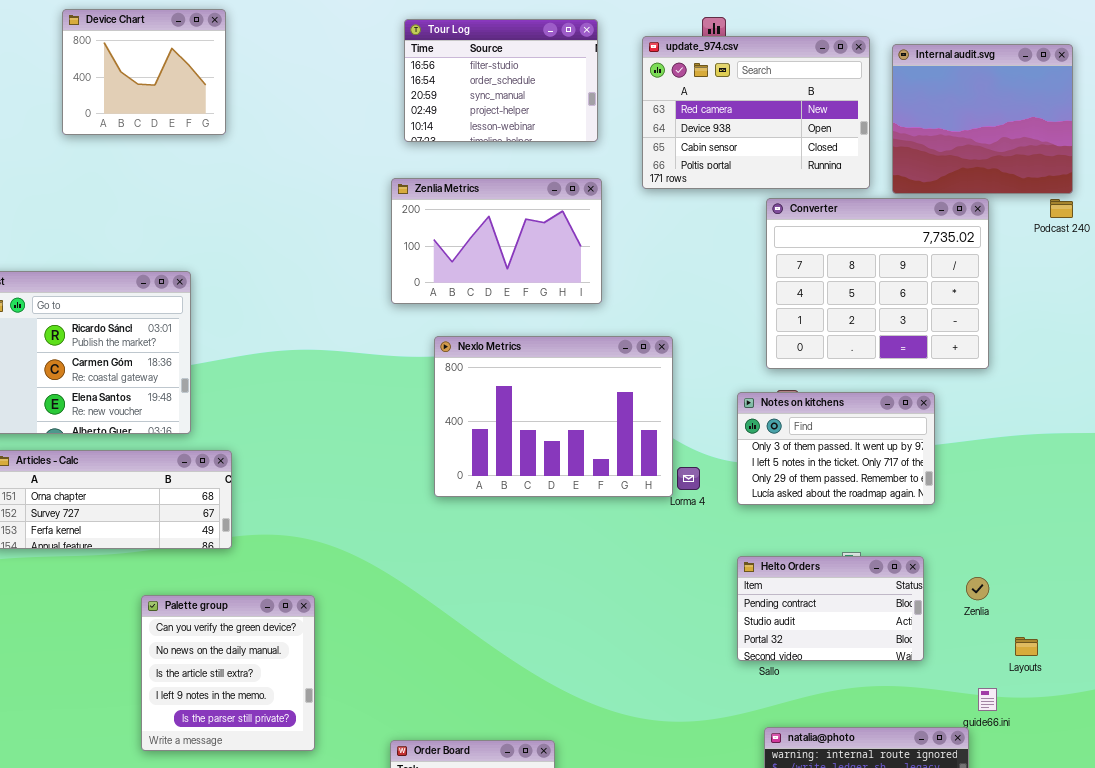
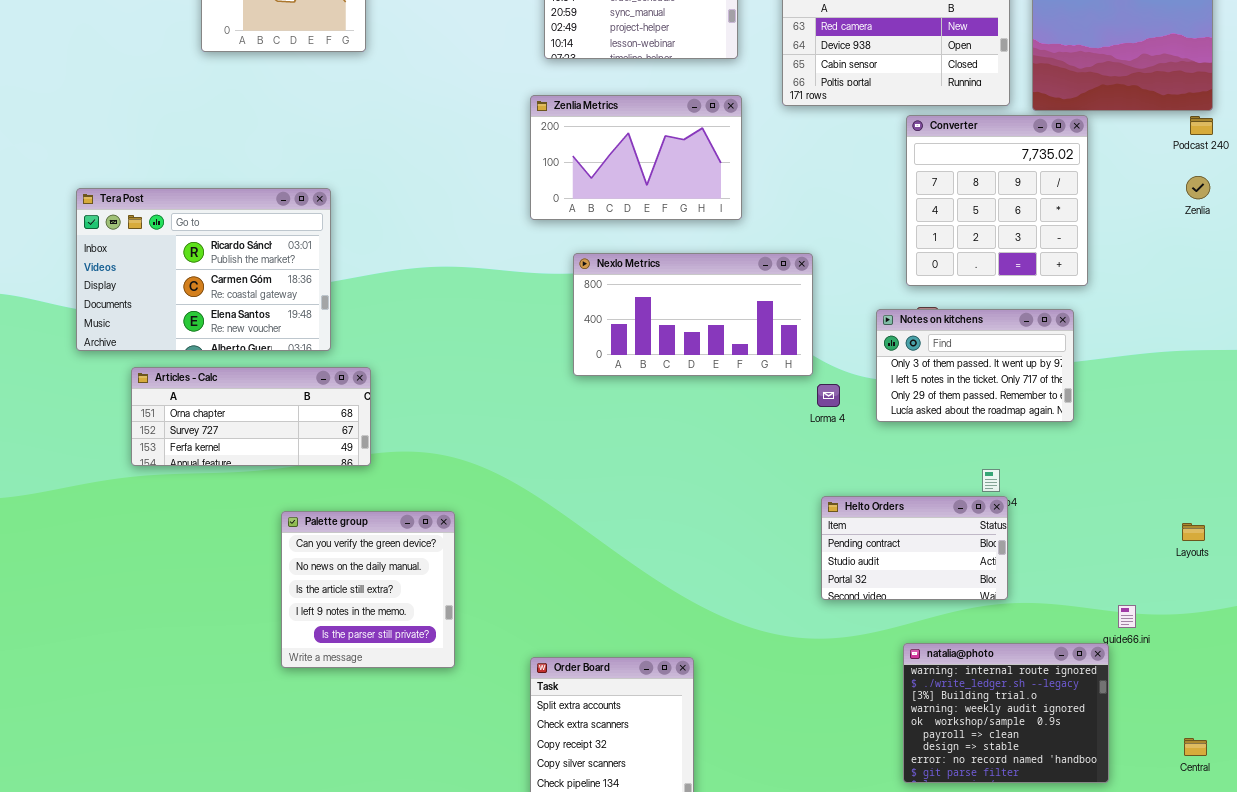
Converter: [766,198,989,369] -> [906,115,1088,286], resized
Nexlo Metrics: [434,336,673,497] -> [573,253,813,376], resized
Helto Orders: [737,556,924,661] -> [821,496,1008,600], moved
Zenlia: [966,577,989,600] -> [1186,176,1210,199], moved
Layouts: [1015,637,1038,656] -> [1182,523,1205,541], moved

